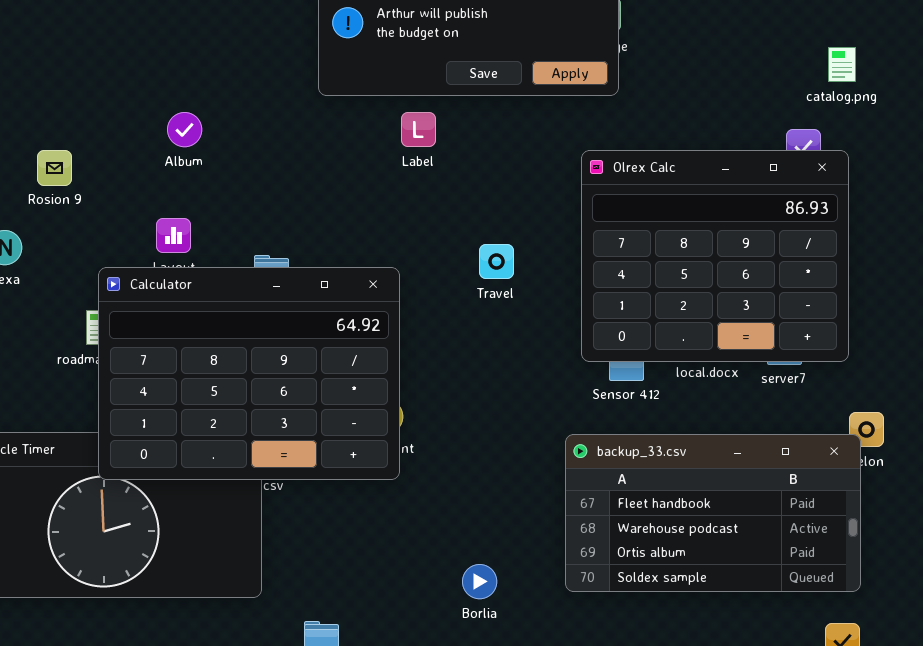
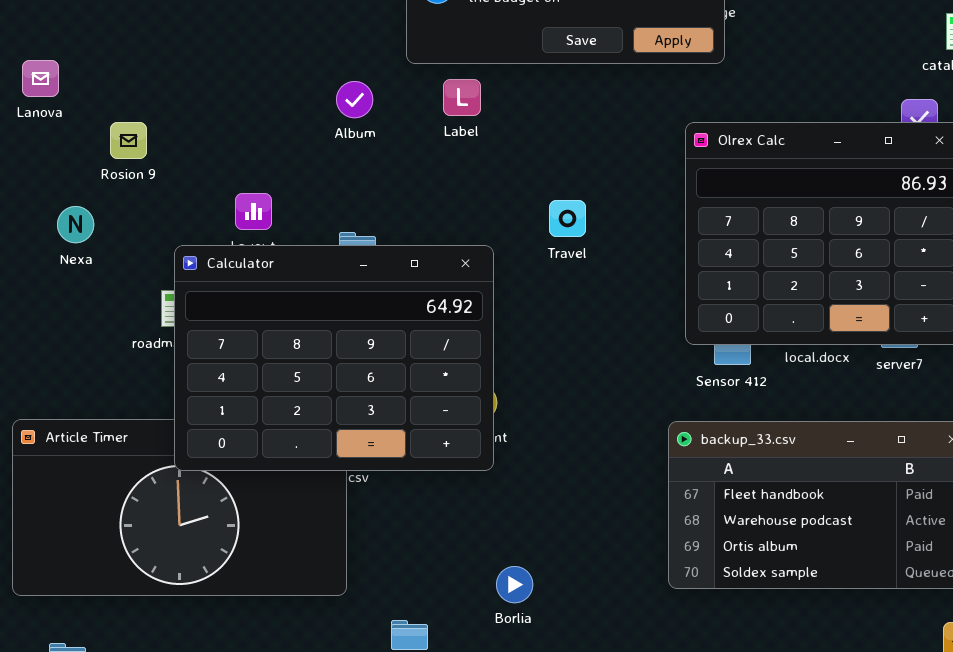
Album: [167,112,202,147] -> [336,81,373,118], moved
Label: [401,112,436,147] -> [443,79,481,116], moved
Travel: [479,244,514,279] -> [549,200,586,237], moved
Borlia: [462,564,497,599] -> [496,566,533,603], moved

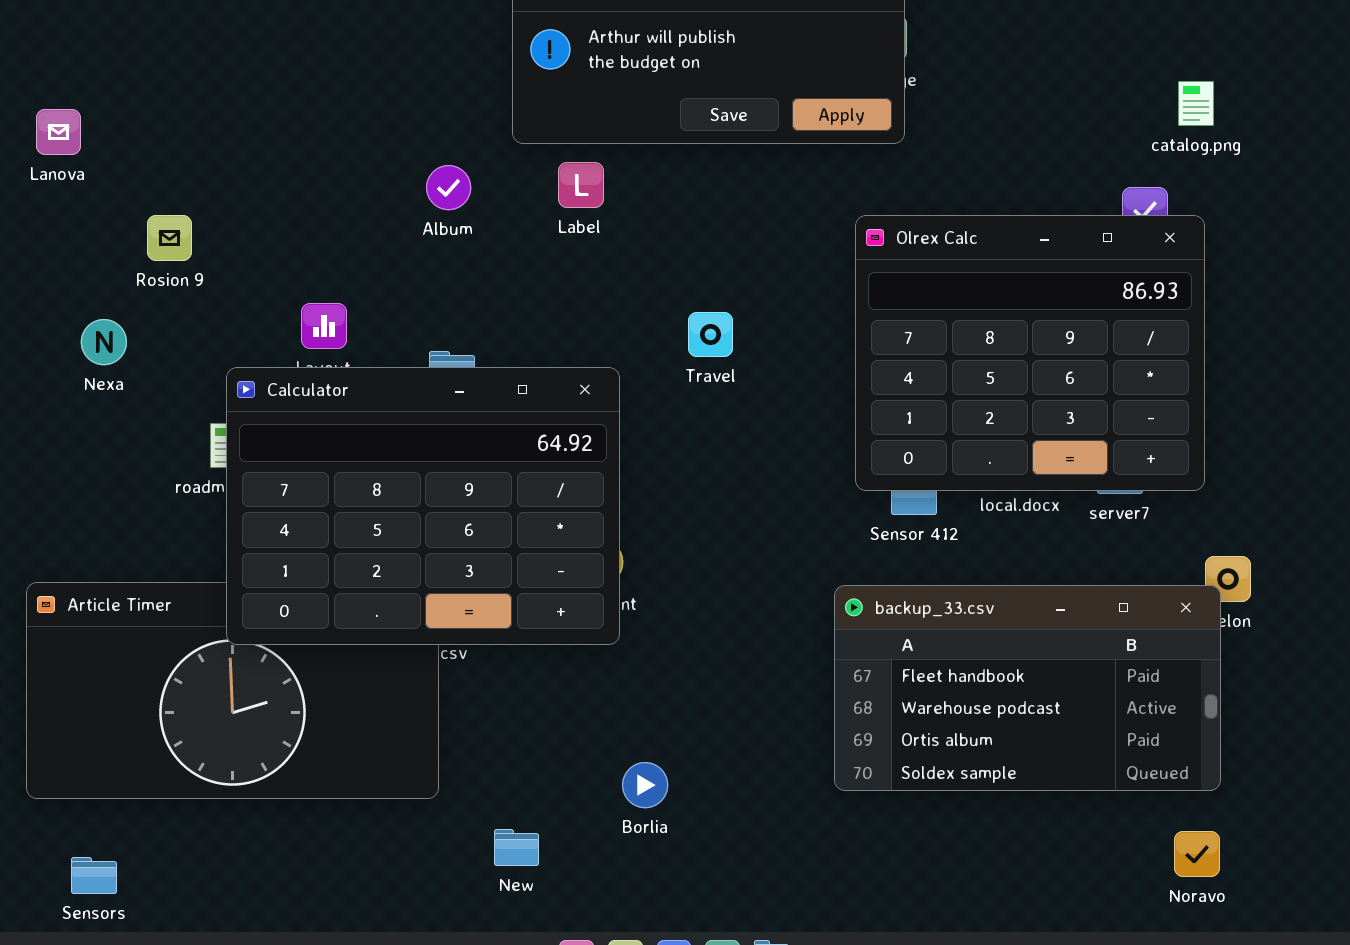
Lanova: [22,60,59,97] -> [36,109,81,155], moved

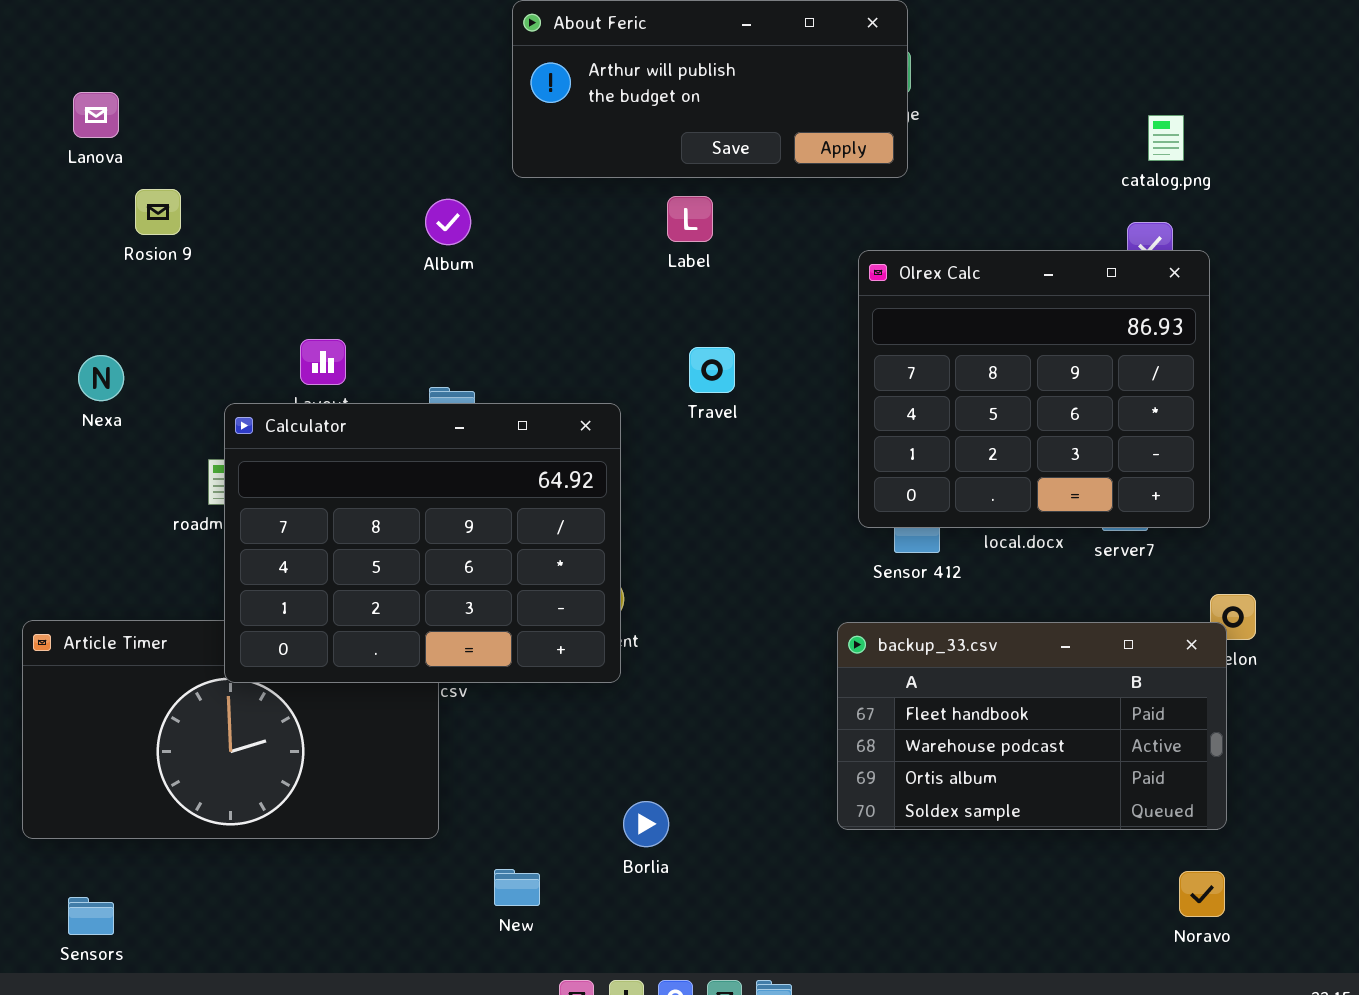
catalog.png: [1178,81,1214,126] -> [1148,115,1184,161], moved
Lanova: [36,109,81,155] -> [73,92,119,138], moved
Label: [558,162,604,208] -> [667,196,713,242], moved
Rosion 9: [147,215,192,261] -> [135,189,181,235], moved

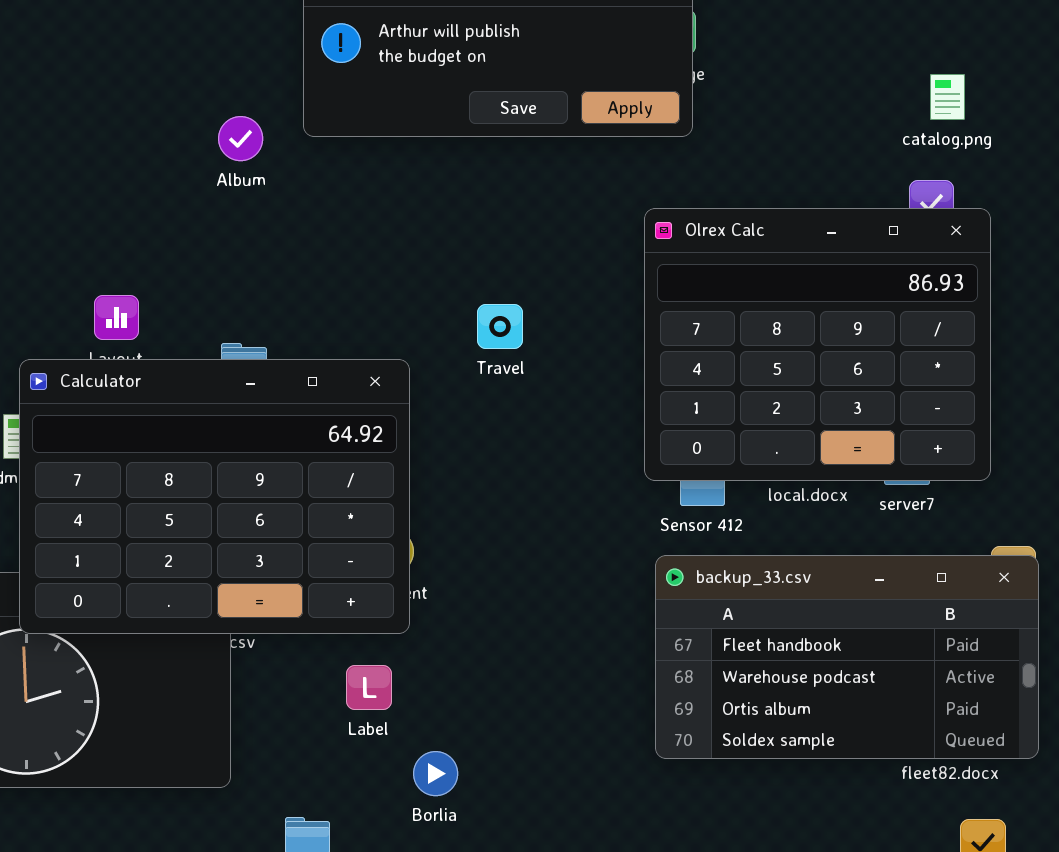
Label: [667,196,713,242] -> [346,665,392,710], moved
Album: [425,199,471,245] -> [218,116,263,161], moved
backup_33.csv: [837,622,1227,830] -> [655,555,1039,759], moved

